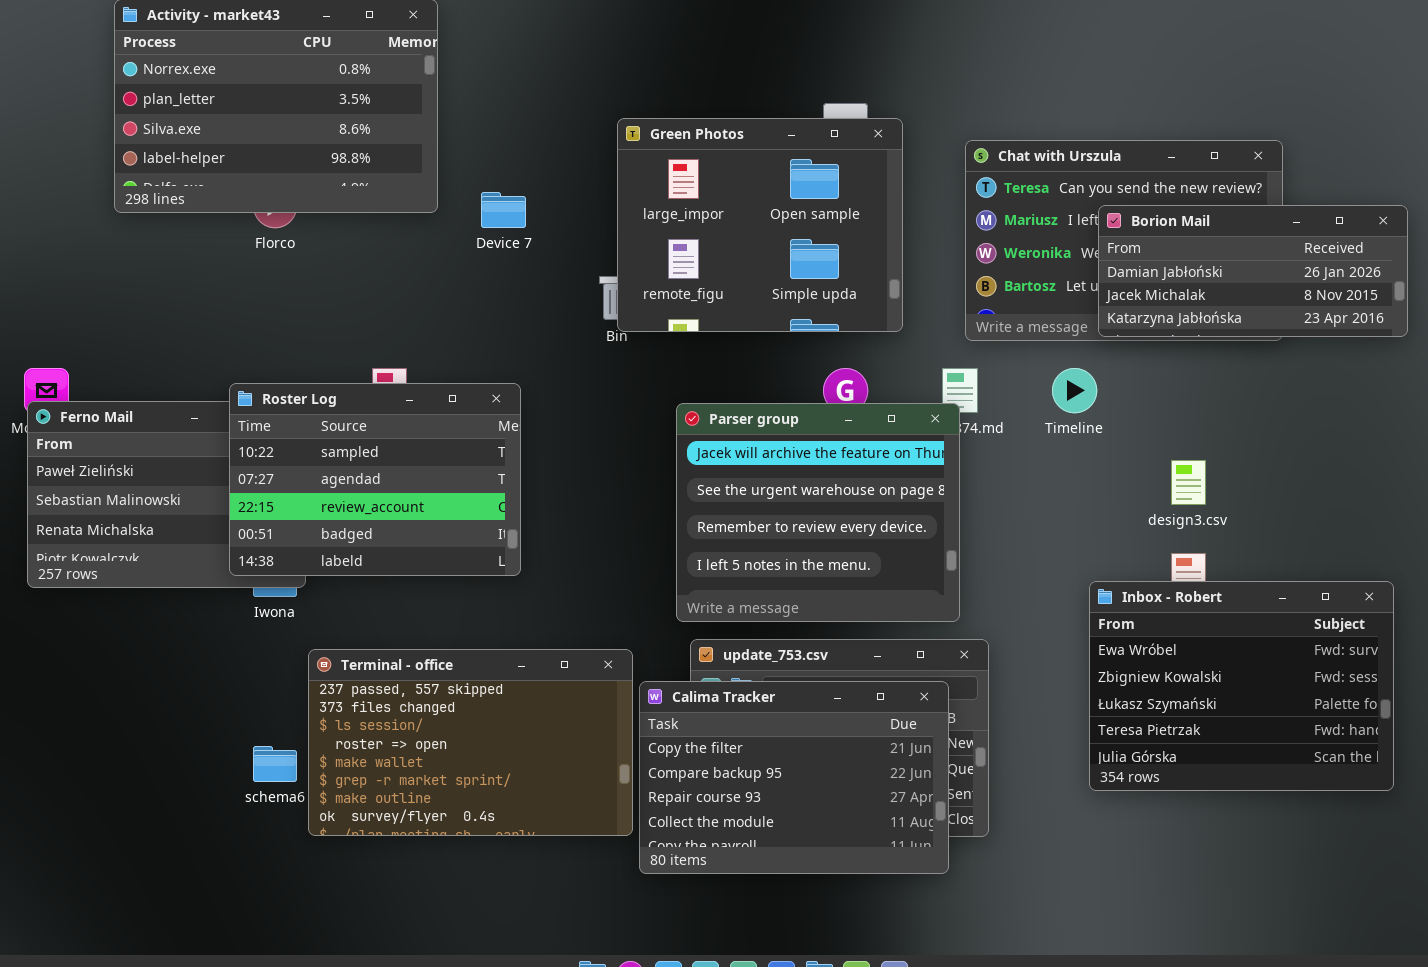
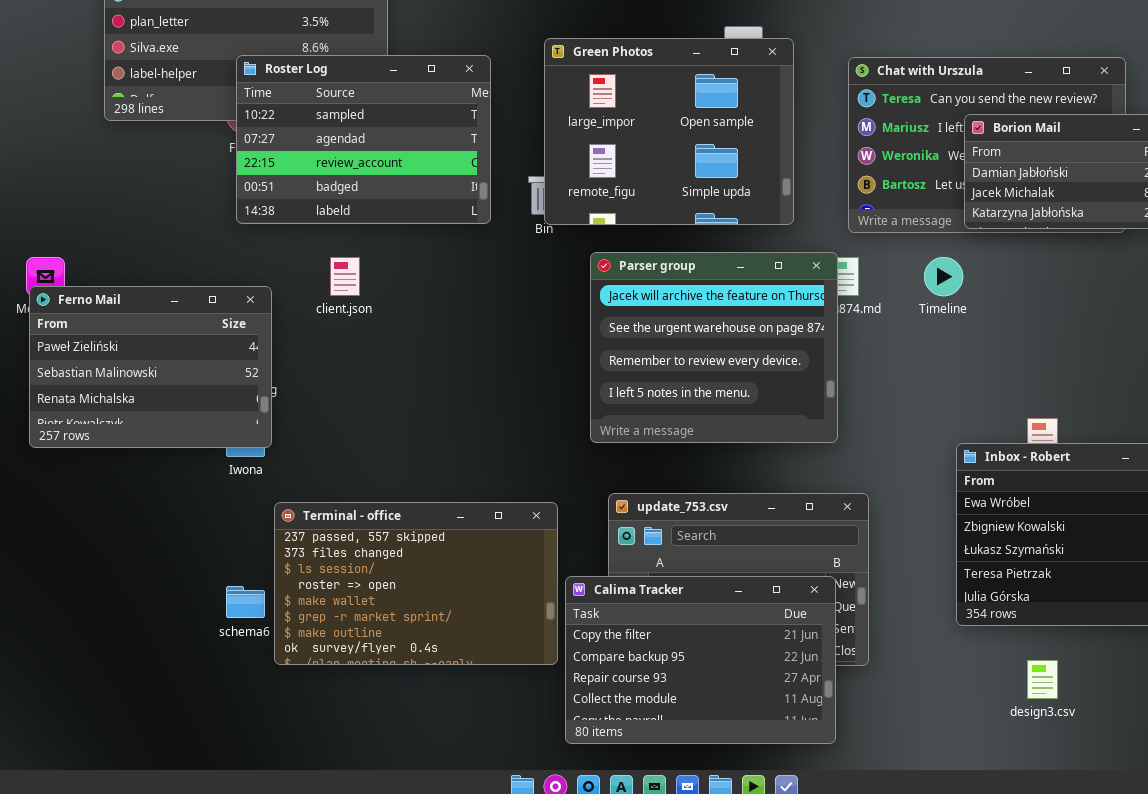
Roster Log: [229,383,521,576] -> [236,55,491,224], moved
Parser group: [676,403,960,622] -> [590,252,838,443], moved
design3.csv: [1171,460,1206,505] -> [1027,660,1058,699], moved
Calima Tracker: [639,681,949,874] -> [565,576,836,744], moved

